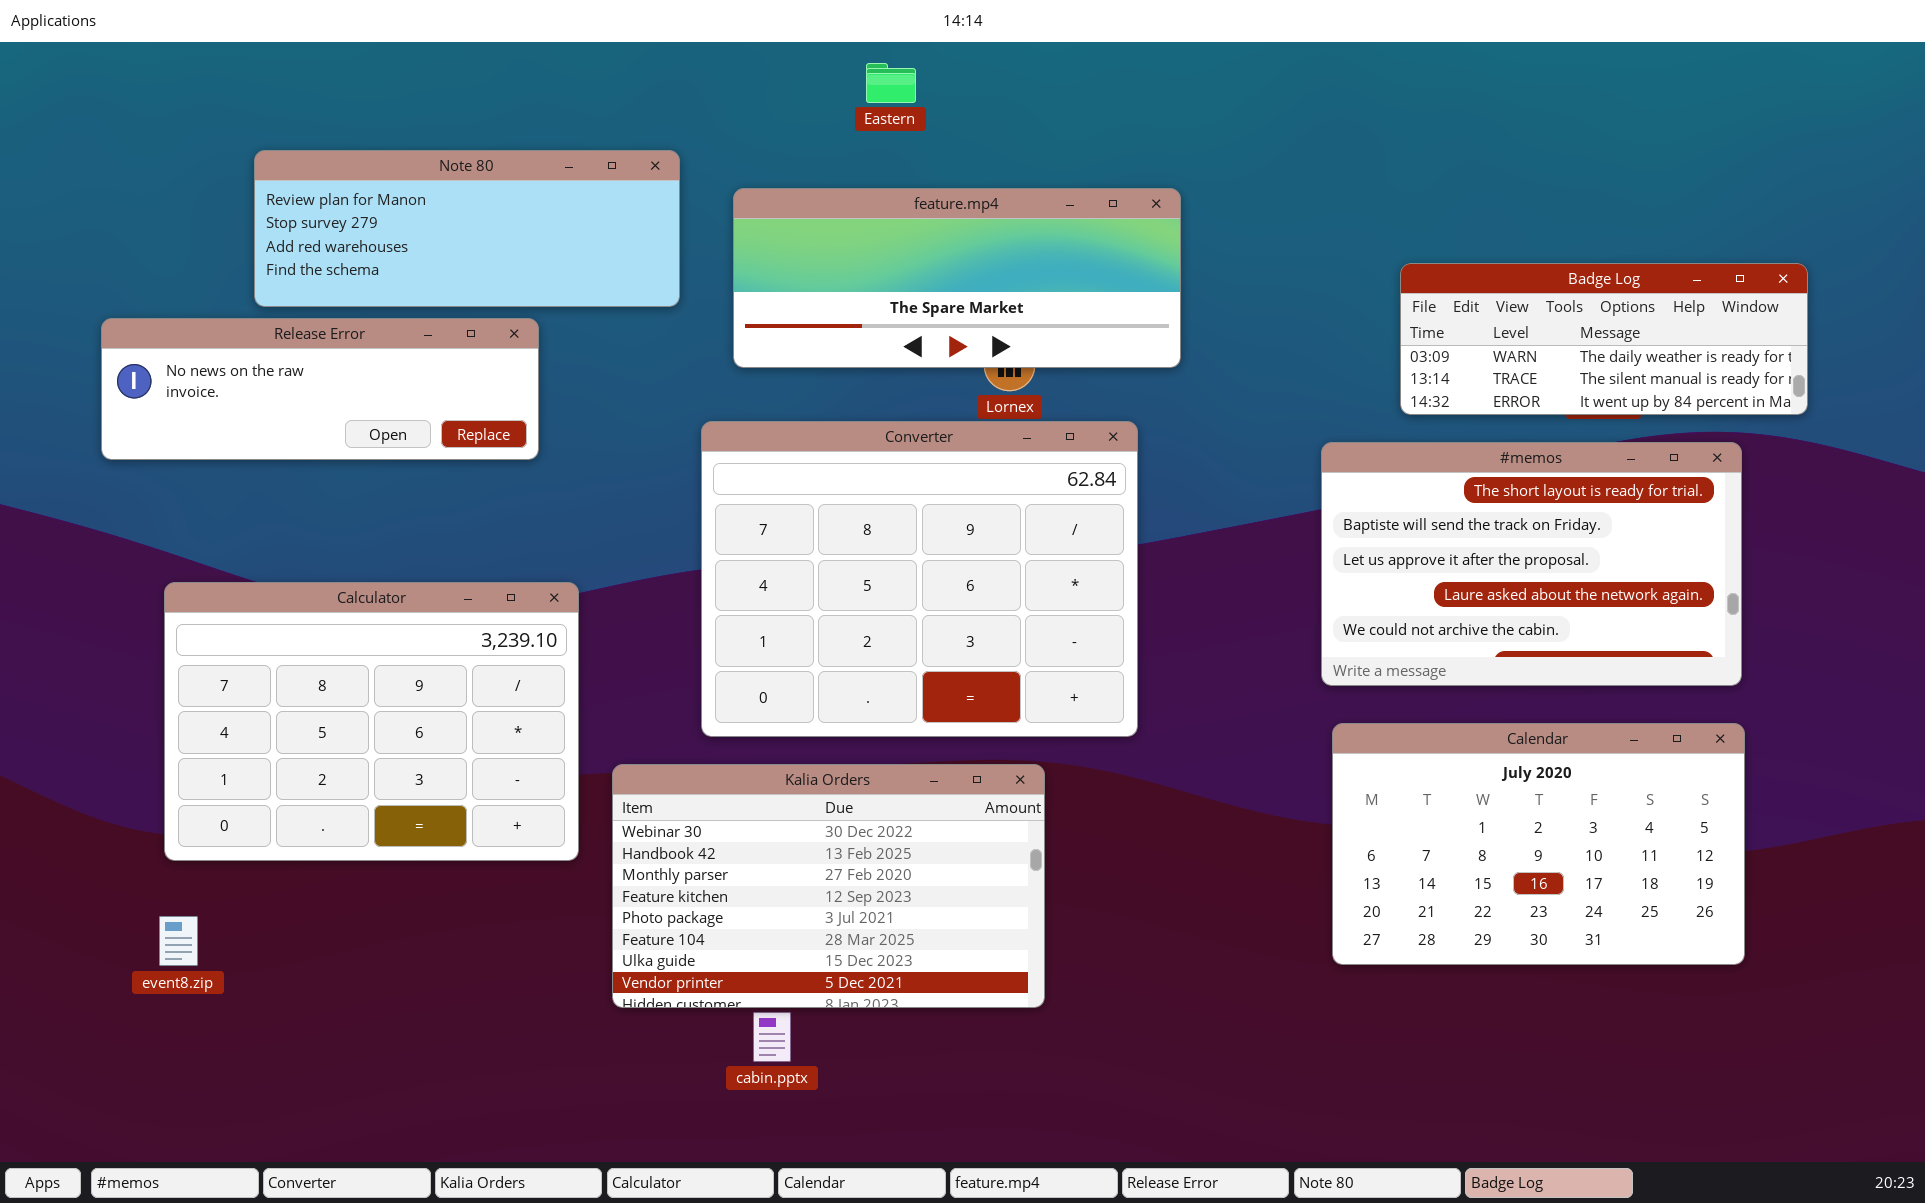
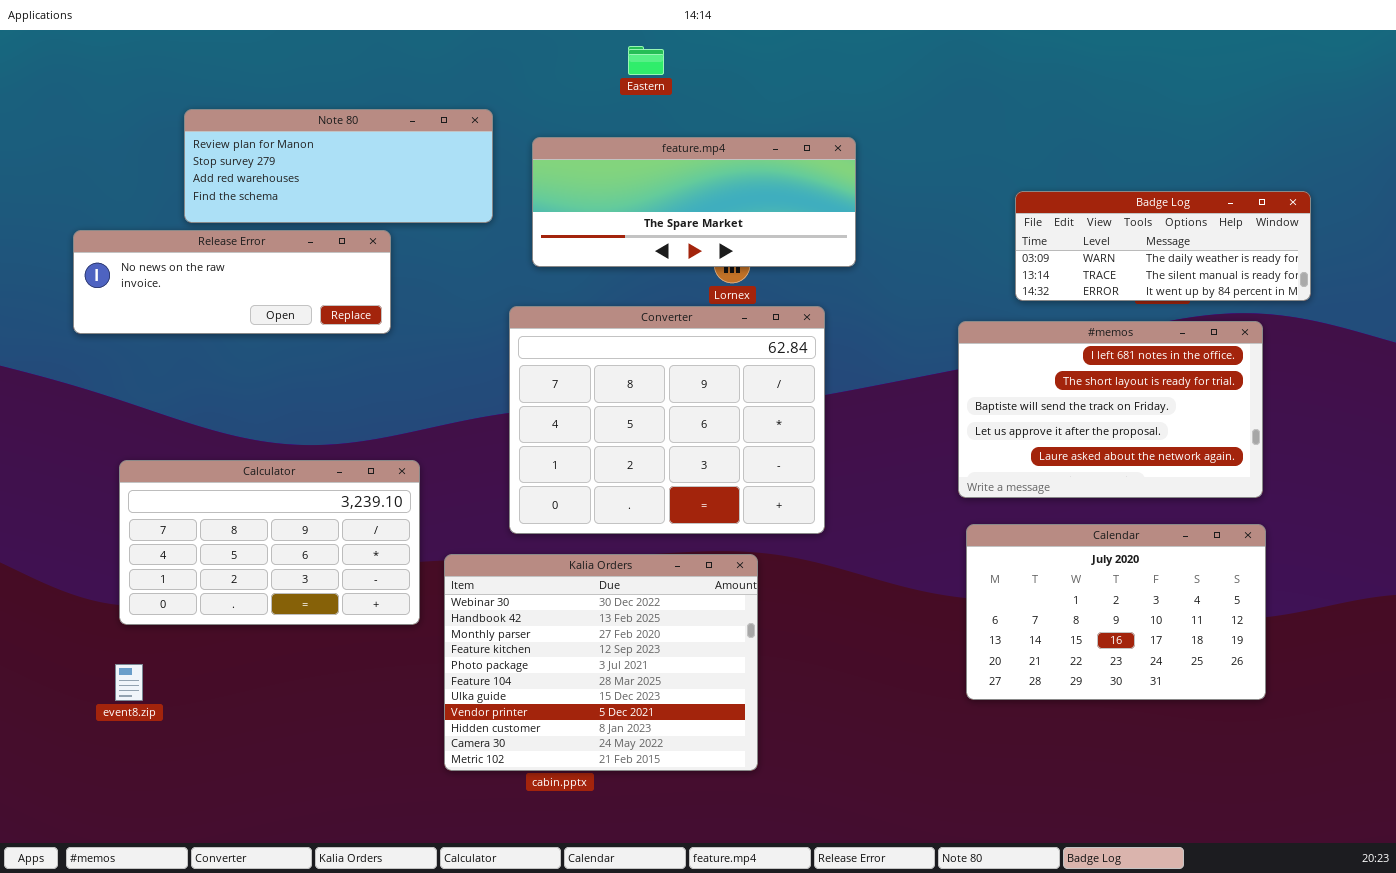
#memos: [1321,442,1742,686] -> [958,321,1263,498], scrolled up 1 row
Calculator: [164,582,579,861] -> [119,460,420,625], resized
Kalia Orders: [612,764,1045,1008] -> [444,554,758,771], resized

